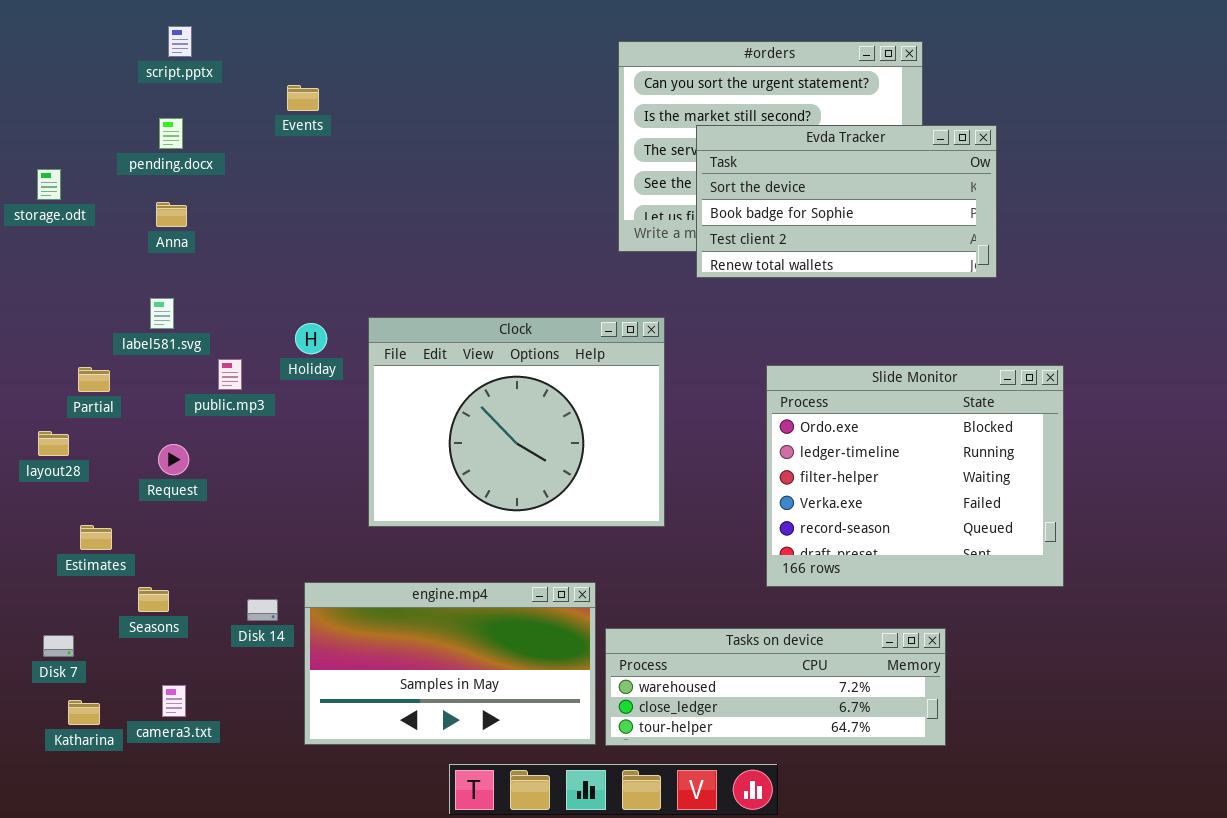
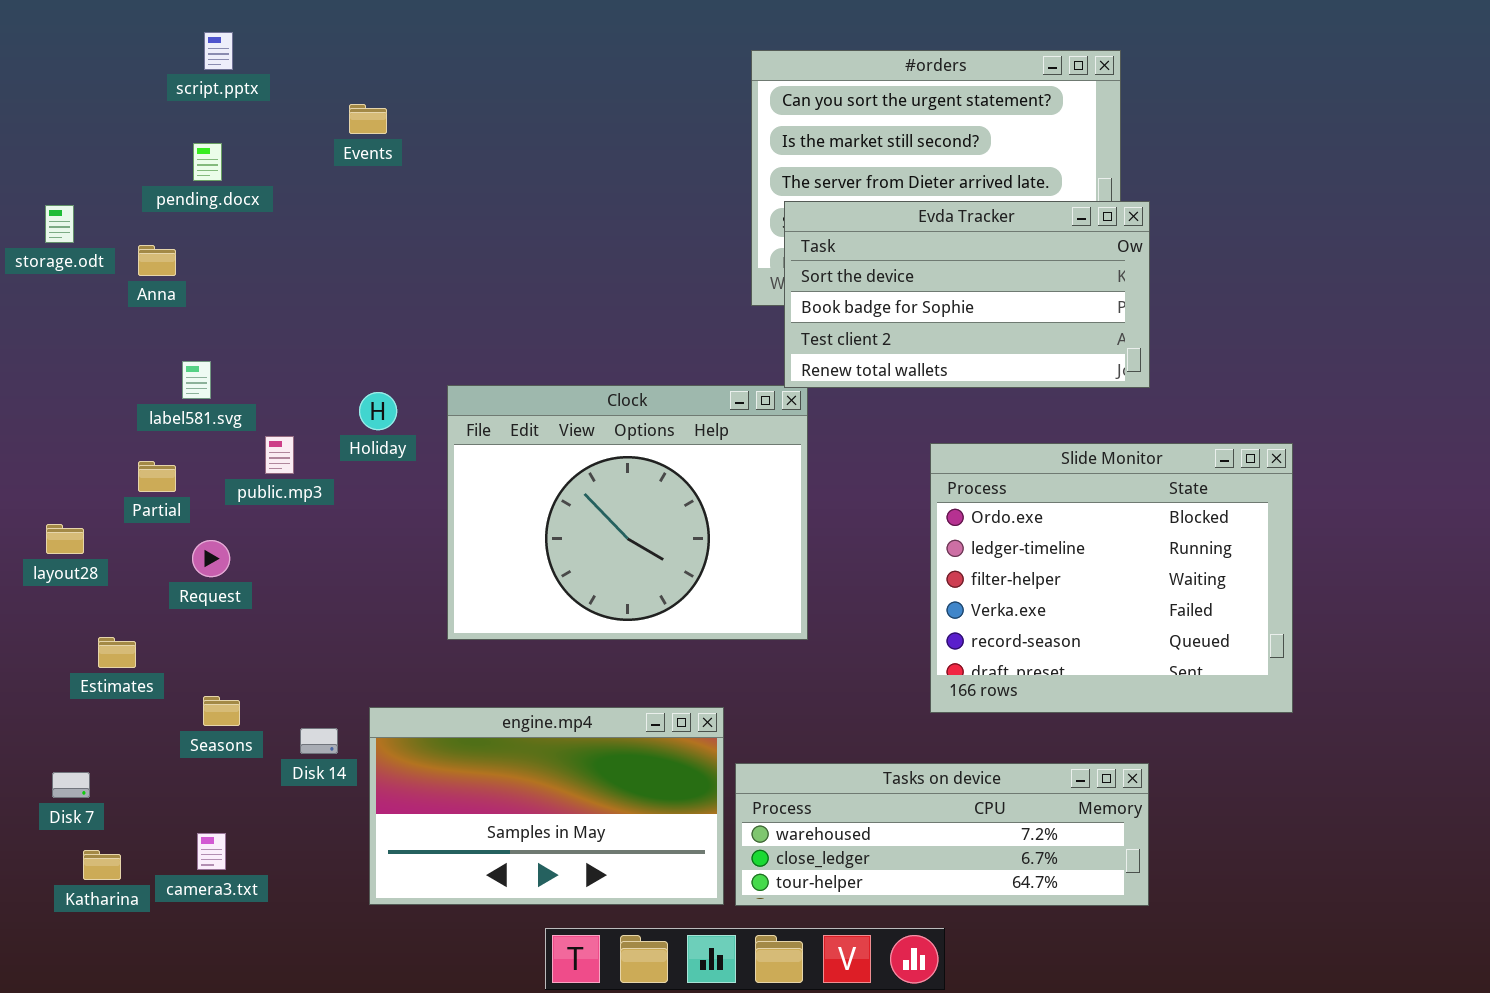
Evda Tracker: [696,125,997,278] -> [784,201,1150,388], moved
Anna: [156,202,187,227] -> [138,245,176,276], moved
Partial: [78,367,110,392] -> [138,461,176,492], moved
Seasons: [138,587,169,612] -> [203,696,240,726], moved

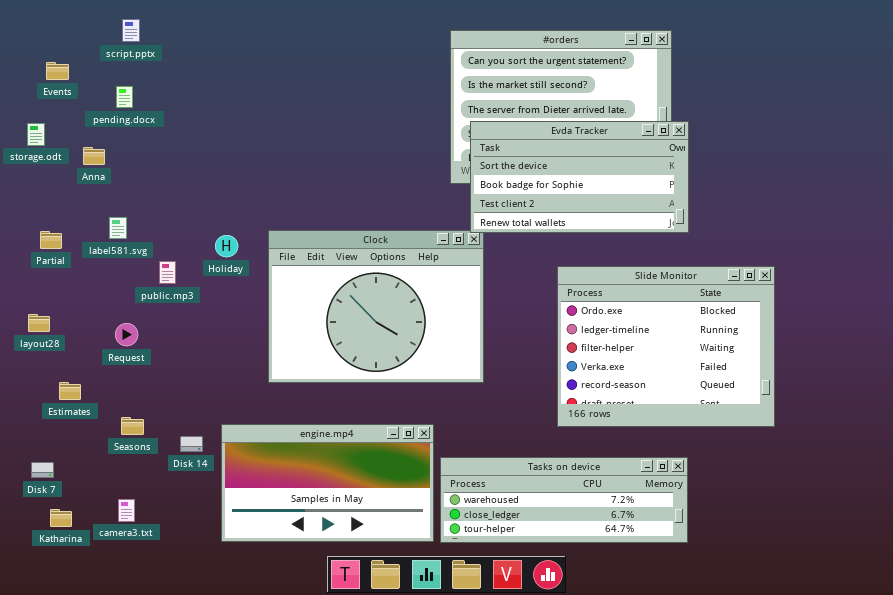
Events: [349,104,387,134] -> [46,62,69,80], moved
Partial: [138,461,176,492] -> [40,231,62,249], moved

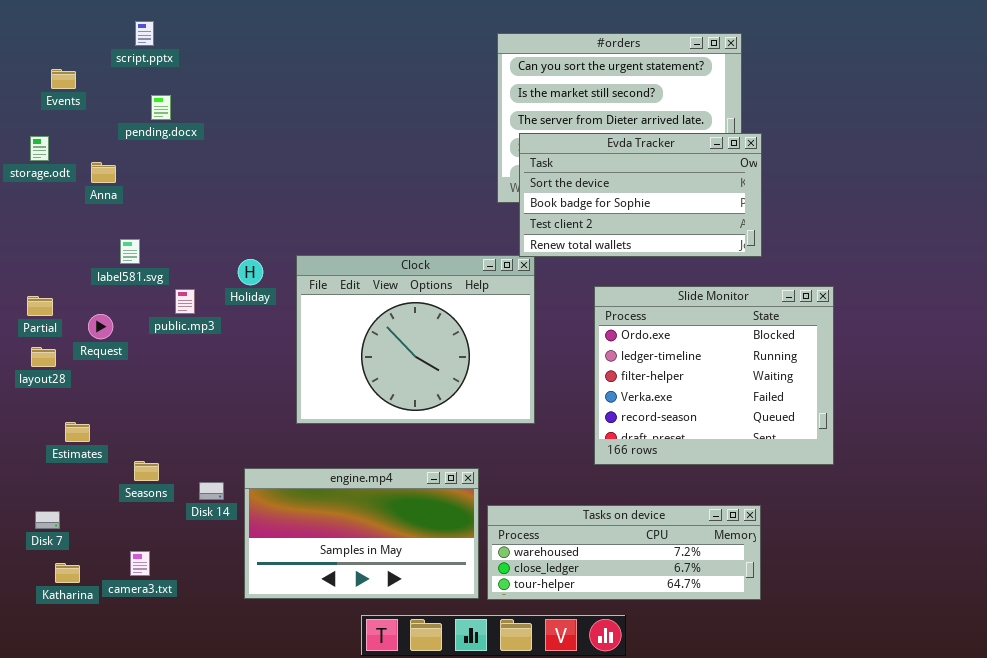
pending.docx: [116,86,133,108] -> [151,95,171,120], moved
Partial: [40,231,62,249] -> [27,296,53,316], moved
Slide Monitor: [557,266,775,427] -> [594,286,834,465], moved
Request: [115,323,138,346] -> [88,314,113,339], moved

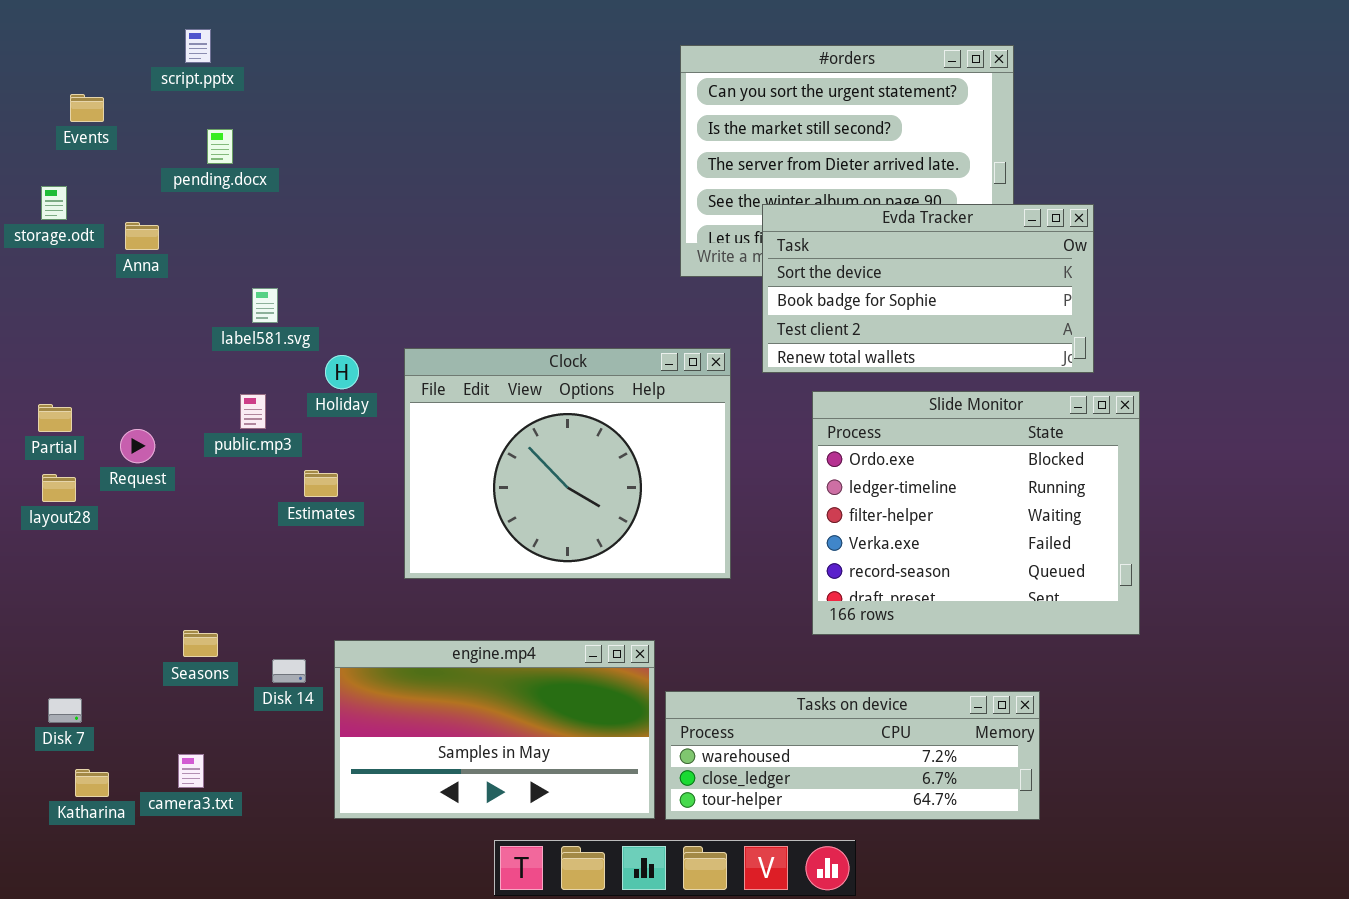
Evda Tracker: [519,133,762,257] -> [762,204,1094,373], moved
label581.svg: [120,239,140,264] -> [252,288,278,323], moved
Estimates: [65,422,90,442] -> [304,470,338,497], moved

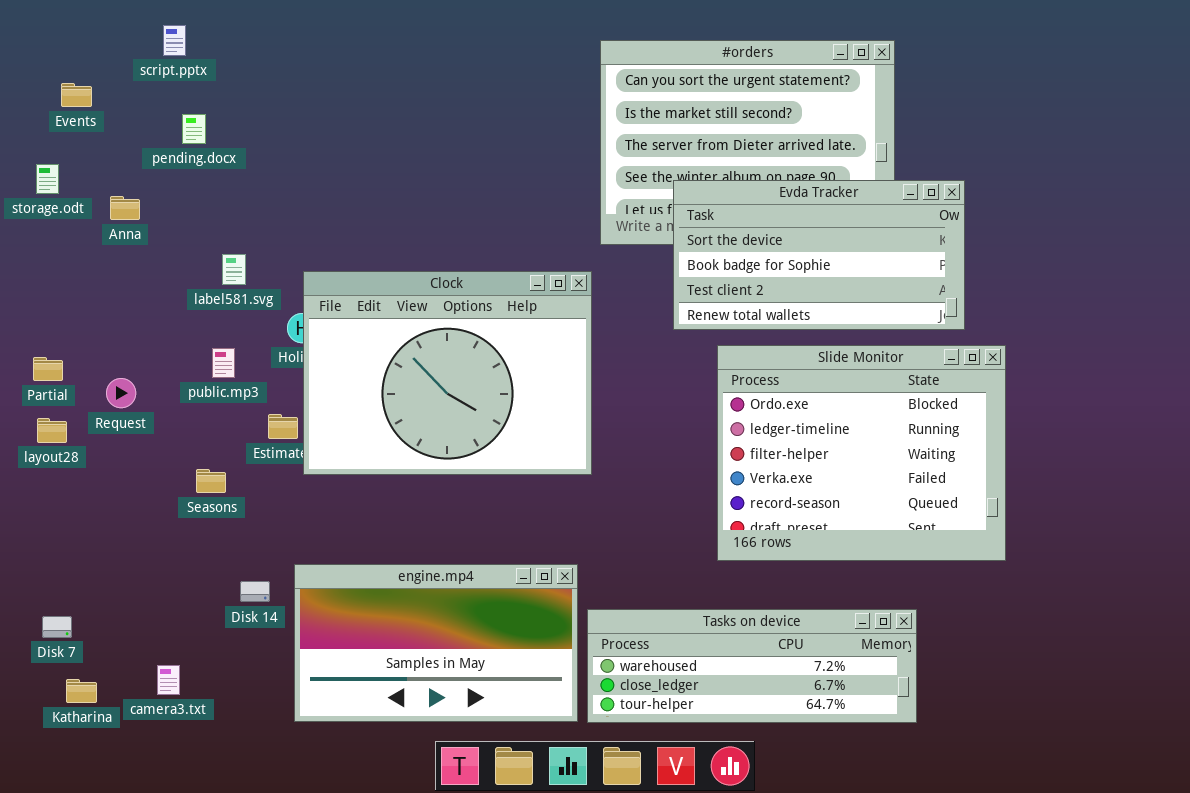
Clock: [404,348,731,579] -> [303,271,592,475], moved
Seasons: [183,630,218,657] -> [196,469,226,493], moved

